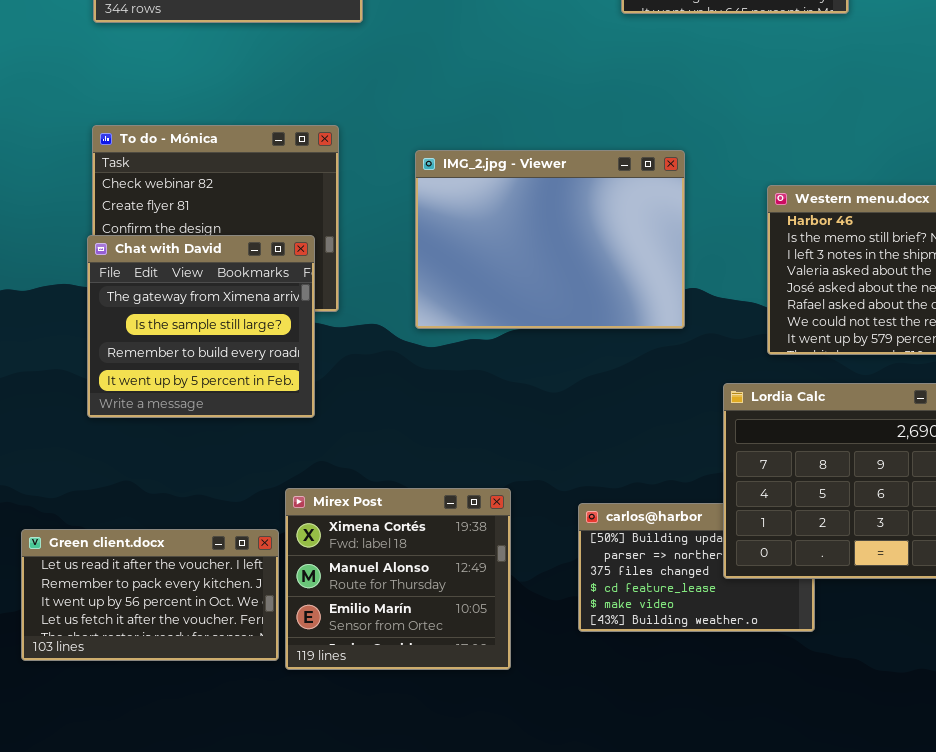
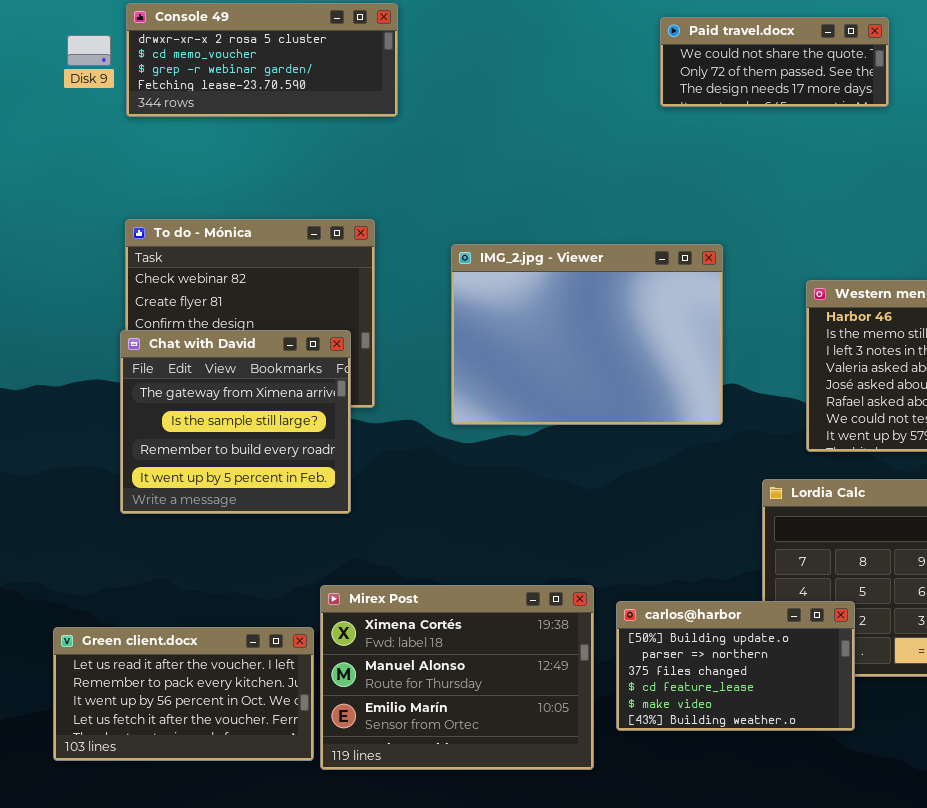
Mirex Post: [285,488,511,670] -> [320,585,594,770], resized
carlos@harbor: [578,503,815,632] -> [616,601,855,731], raised

